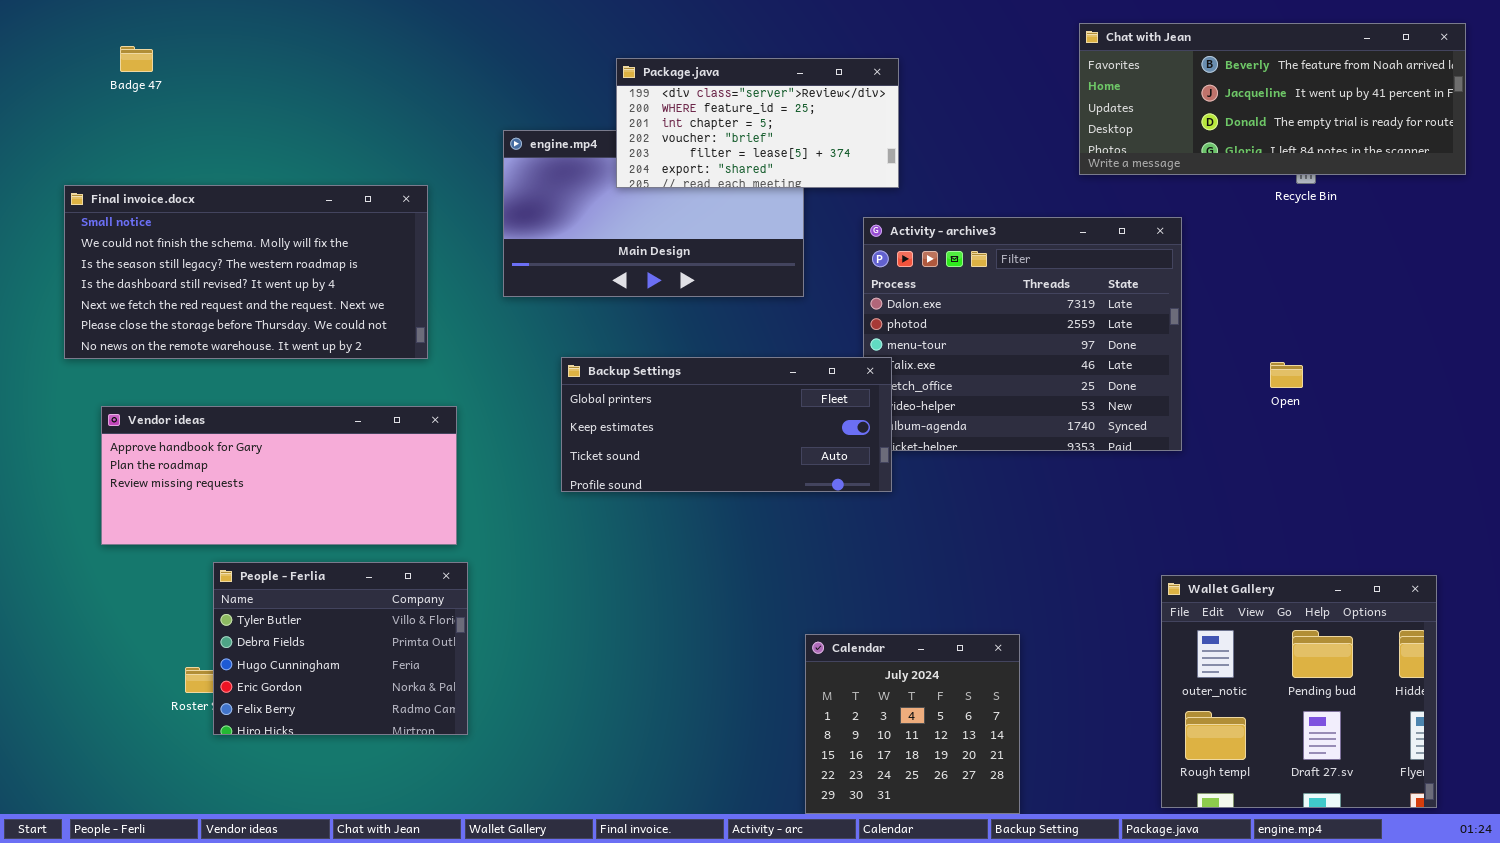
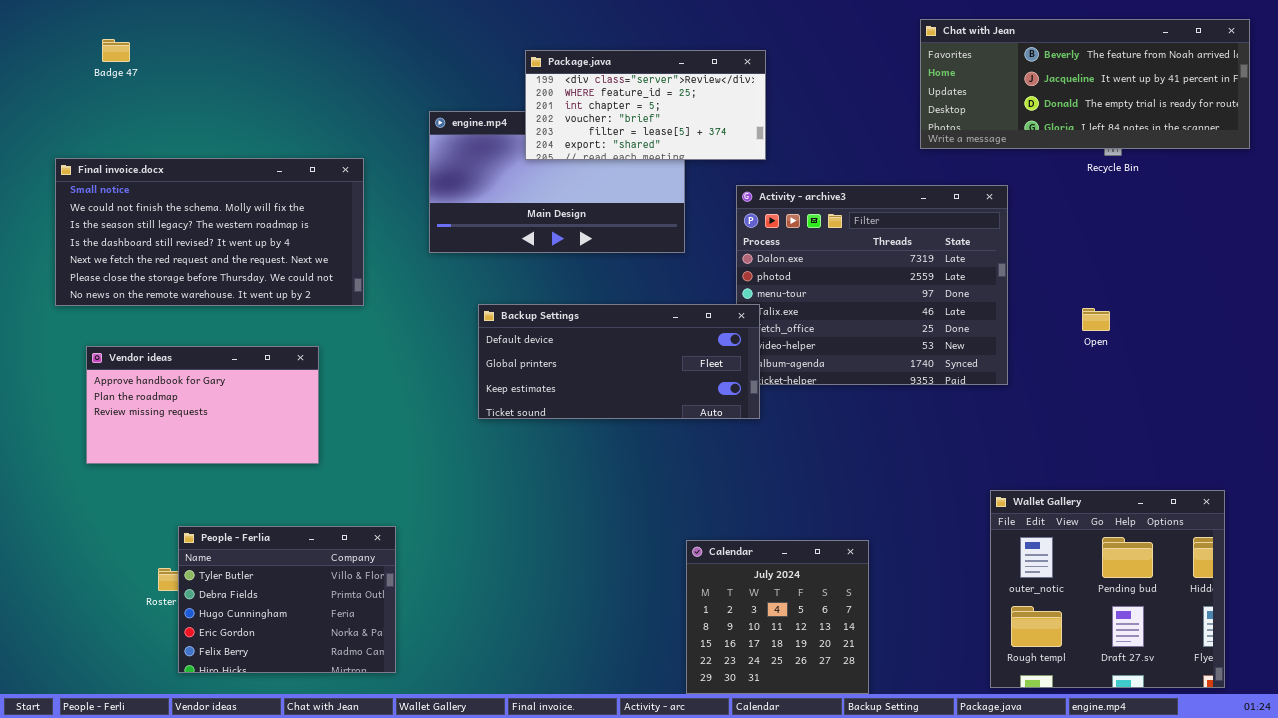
Backup Settings: [561,357,892,492] -> [478,304,760,419], scrolled up 1 row
Vendor ideas: [101,406,457,545] -> [86,346,319,464], resized
People - Ferlia: [213,562,468,735] -> [178,526,396,673], moved

